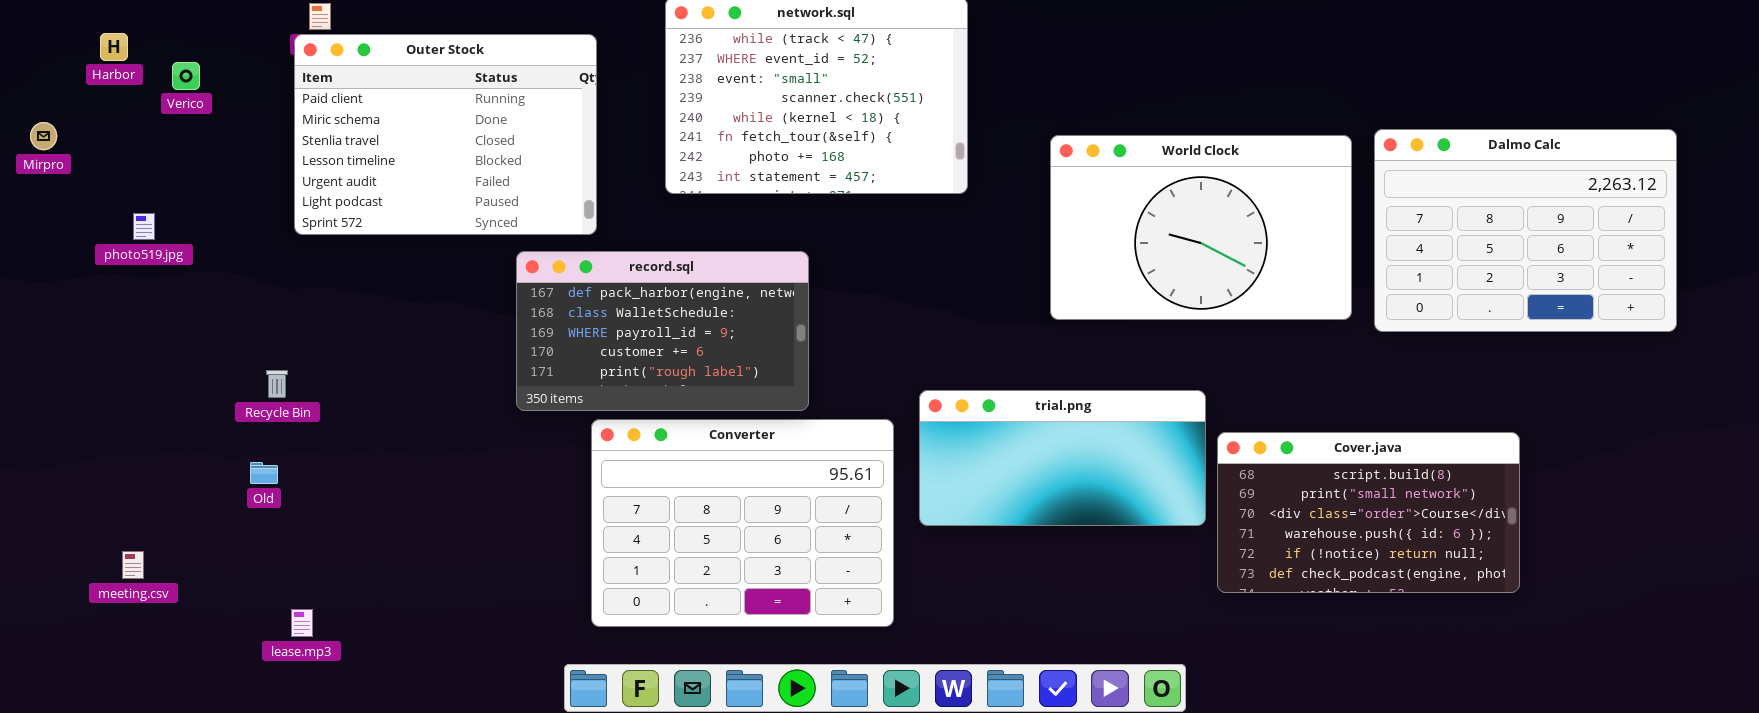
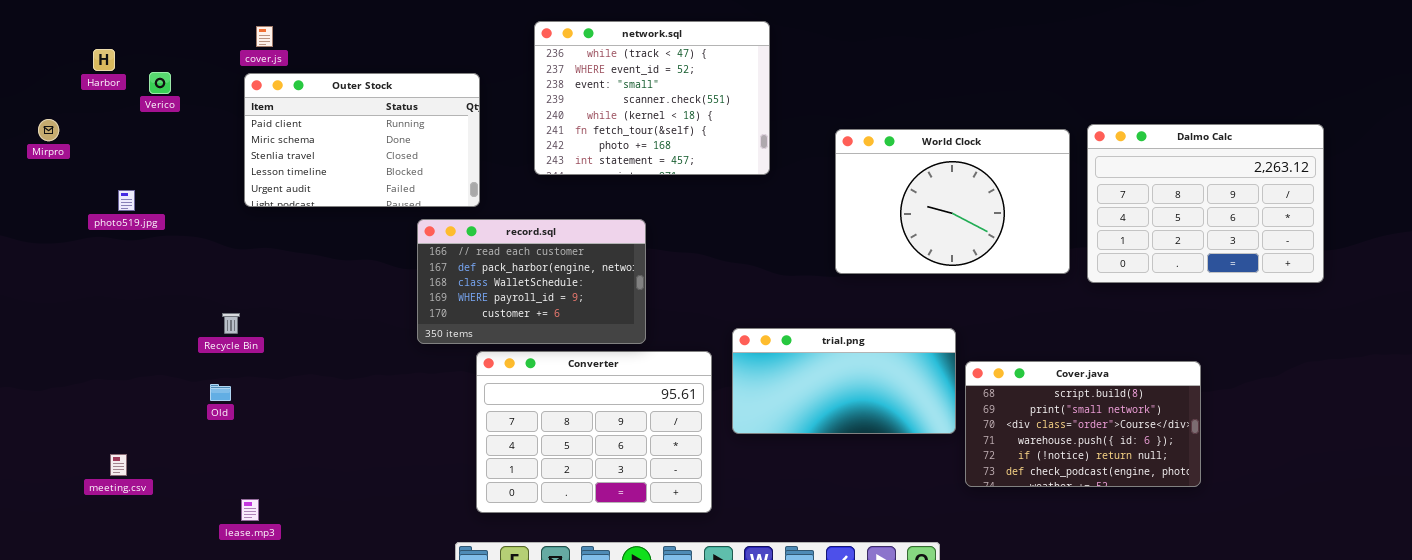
Outer Stock: [294,34,597,235] -> [244,73,480,207], resized
record.sql: [516,251,809,411] -> [417,219,646,344], scrolled up 1 row

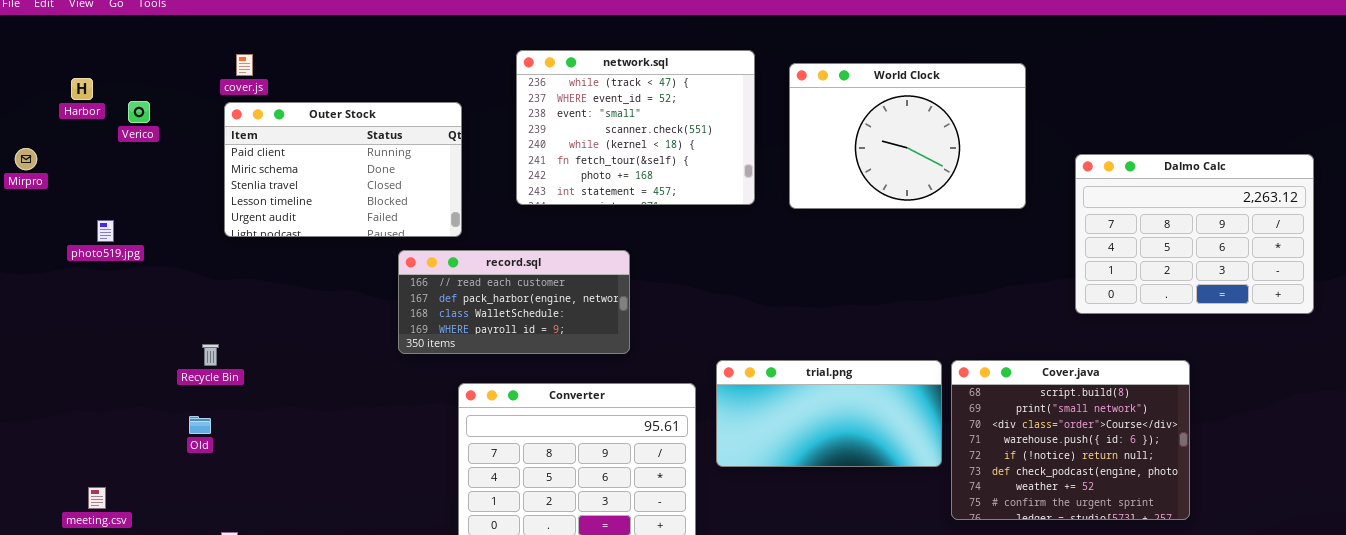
World Clock: [835,129,1070,274] -> [789,63,1026,209], moved
record.sql: [417,219,646,344] -> [398,250,630,354], resized
Cover.java: [965,361,1201,487] -> [951,360,1190,520], resized

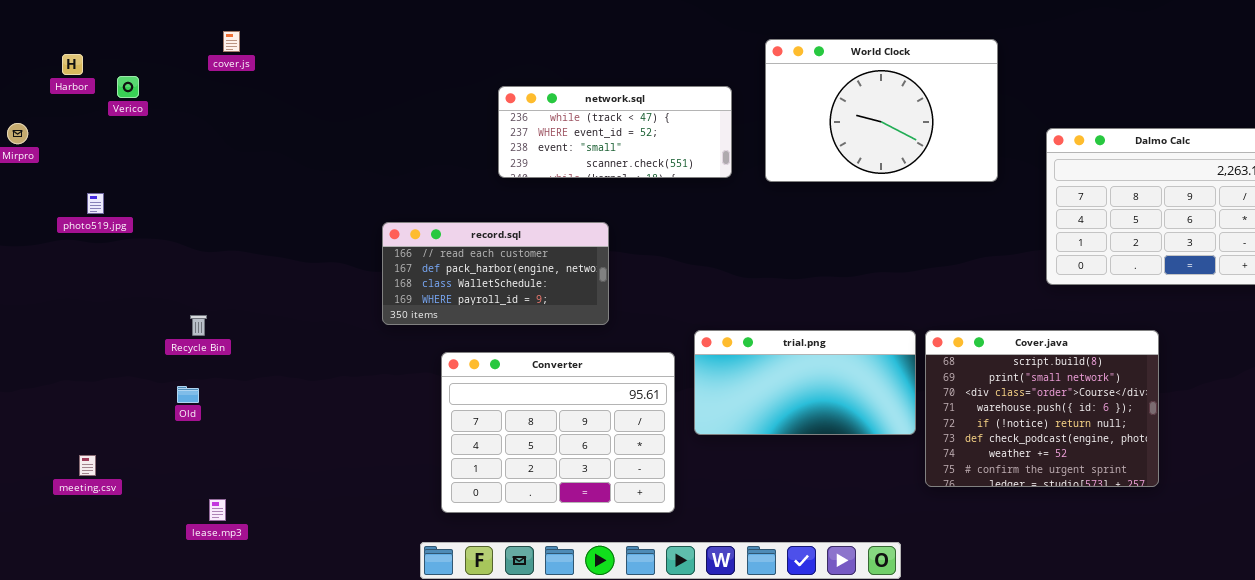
network.sql: [516,50,755,205] -> [498,86,732,178], resized
Outer Stock: [224,102,462,237] -> none, closed

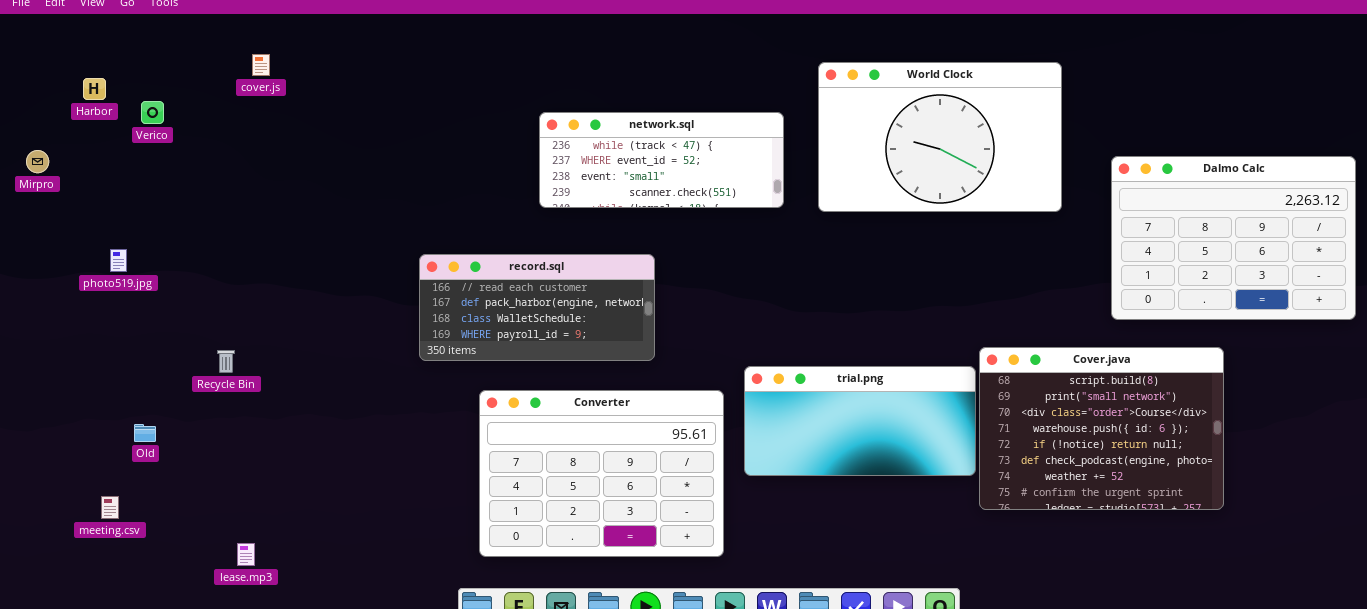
photo519.jpg: [87,193,104,214] -> [110,249,127,272], moved
Cover.java: [925,330,1159,487] -> [979,347,1224,510], moved
Old: [177,386,199,403] -> [134,424,156,442], moved

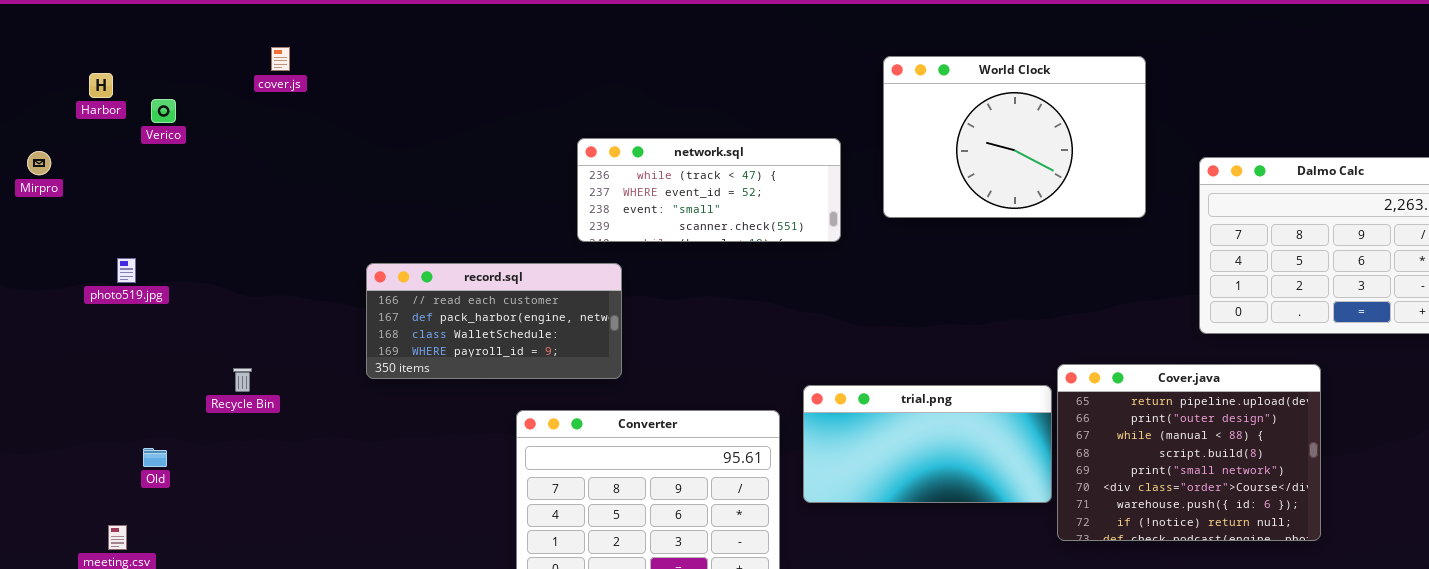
network.sql: [539,112,784,208] -> [577,138,841,242], moved
record.sql: [419,254,655,361] -> [366,263,622,379], moved
Cover.java: [979,347,1224,510] -> [1057,364,1321,541], scrolled up 3 rows

